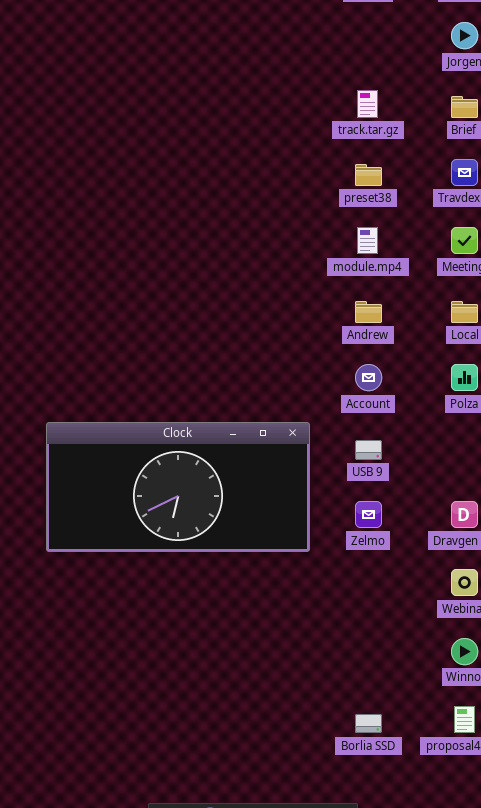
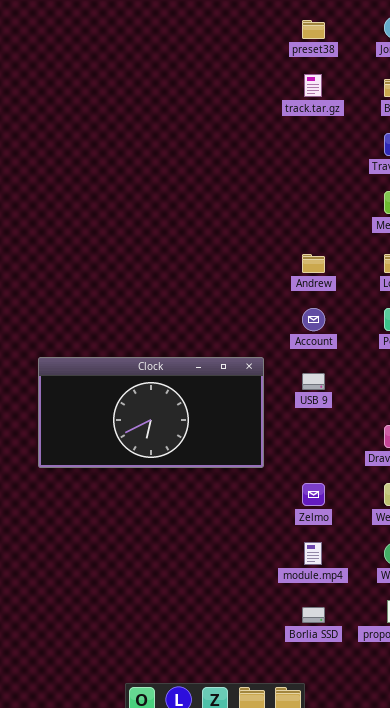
preset38: [355,164,382,186] -> [302,20,325,39], moved
module.mp4: [357,227,378,254] -> [304,542,322,565], moved
Zelmo: [355,501,382,528] -> [302,483,325,506], moved

